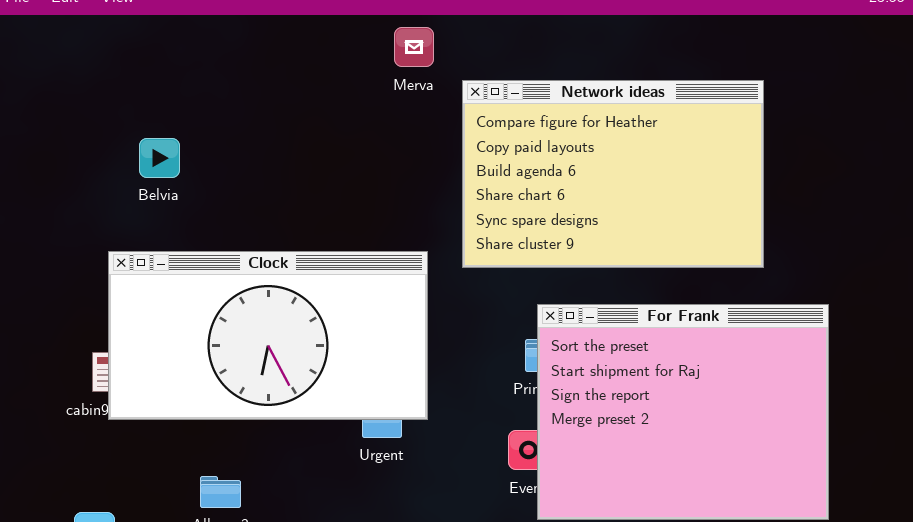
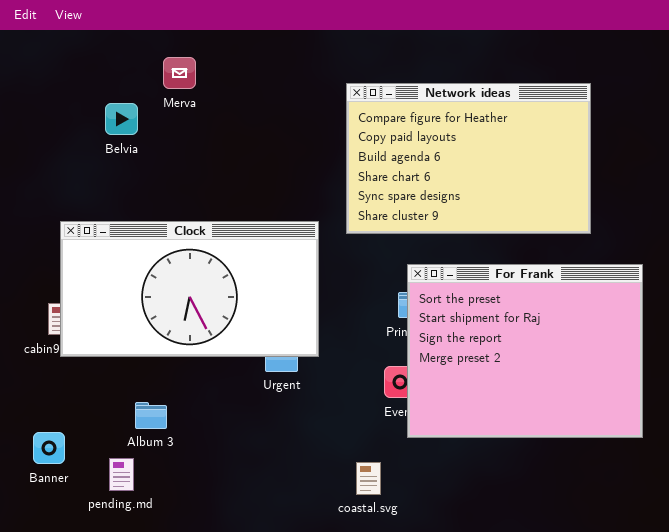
Merva: [394,27,434,67] -> [163,57,196,89], moved
Belvia: [139,138,180,178] -> [105,103,138,135], moved

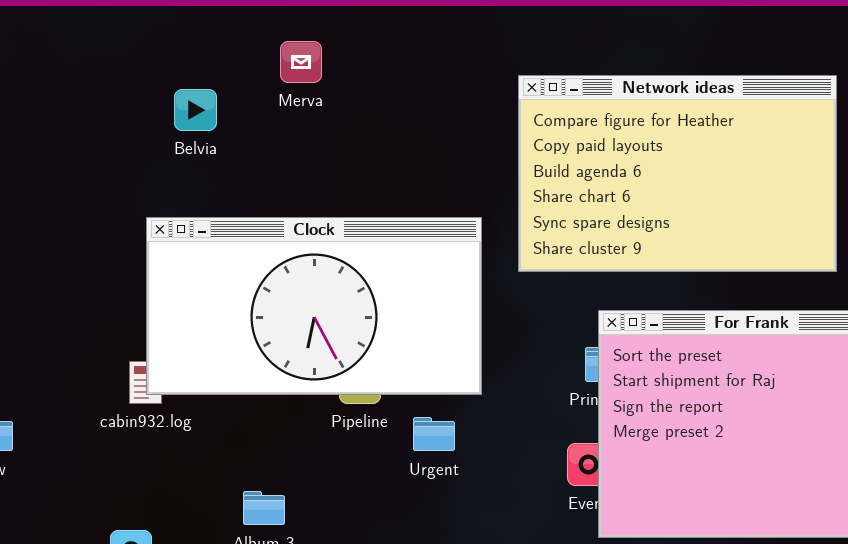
Belvia: [105,103,138,135] -> [174,89,217,131], moved
Clock: [60,221,319,357] -> [146,217,482,395], moved

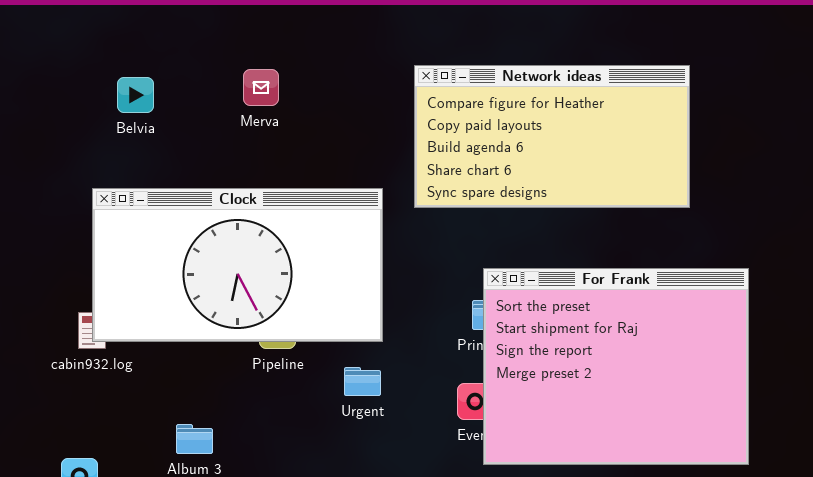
Merva: [280,41,322,83] -> [243,69,279,106], moved
Network ideas: [518,75,837,272] -> [414,65,690,208], resized
Urgent: [413,417,455,451] -> [344,367,381,396], moved

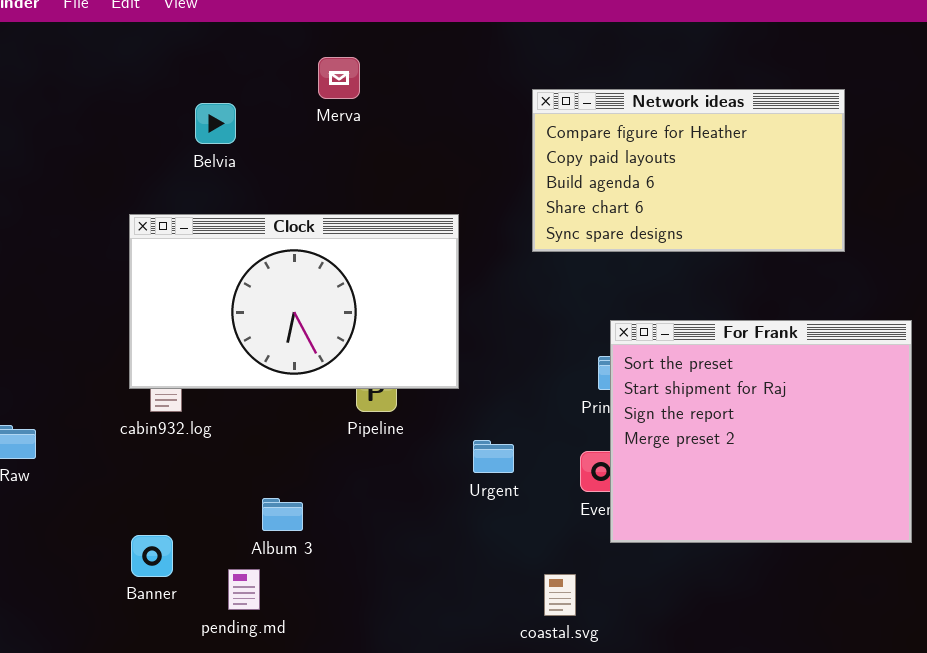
Merva: [243,69,279,106] -> [318,57,360,99], moved
Clock: [92,188,383,342] -> [129,214,459,389], moved
Urgent: [344,367,381,396] -> [473,440,514,473], moved

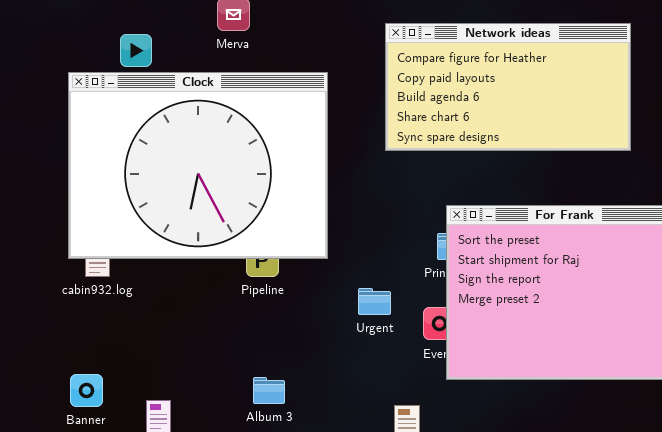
Clock: [129,214,459,389] -> [68,72,328,259], resized
Urgent: [473,440,514,473] -> [358,288,391,315], moved
Album 3: [262,498,303,531] -> [253,377,285,404], moved

